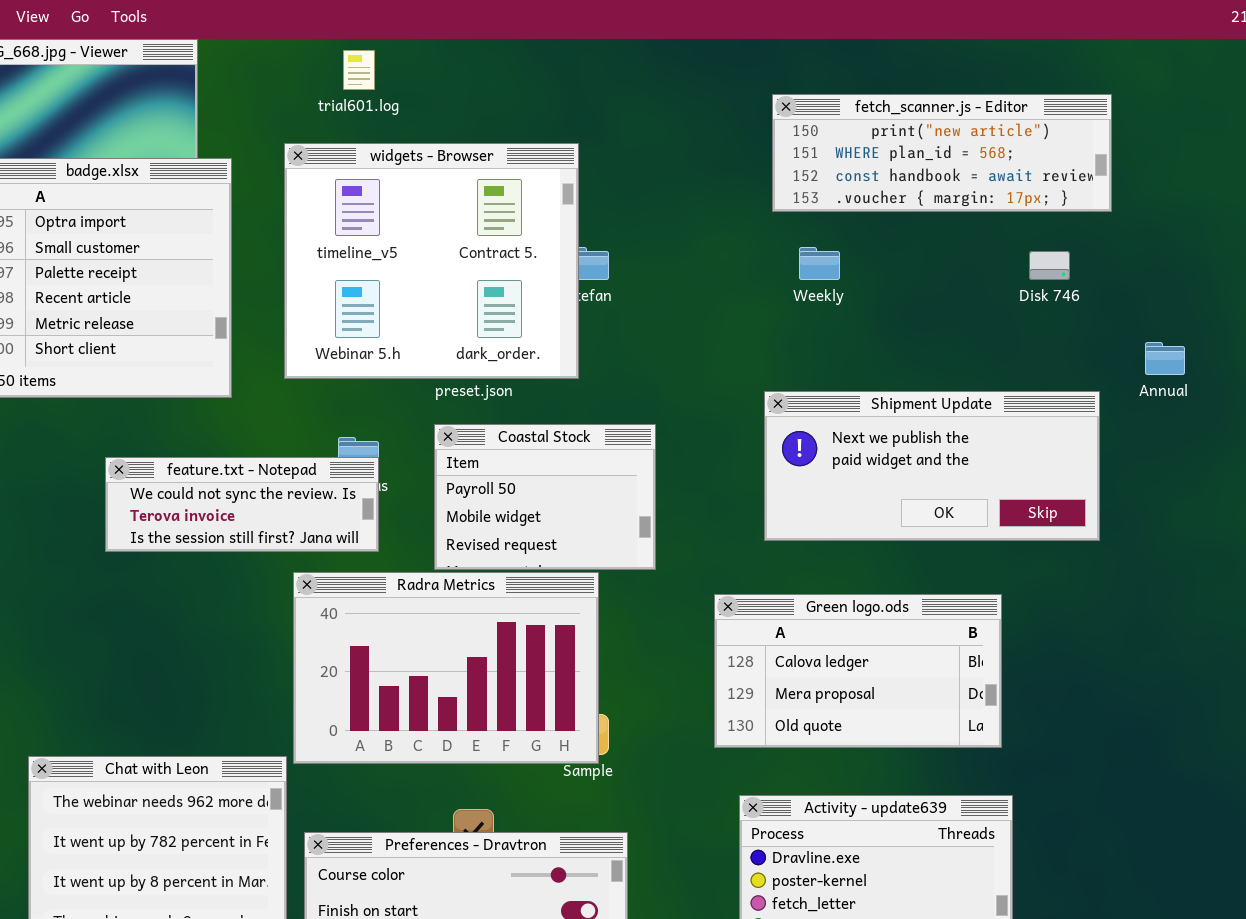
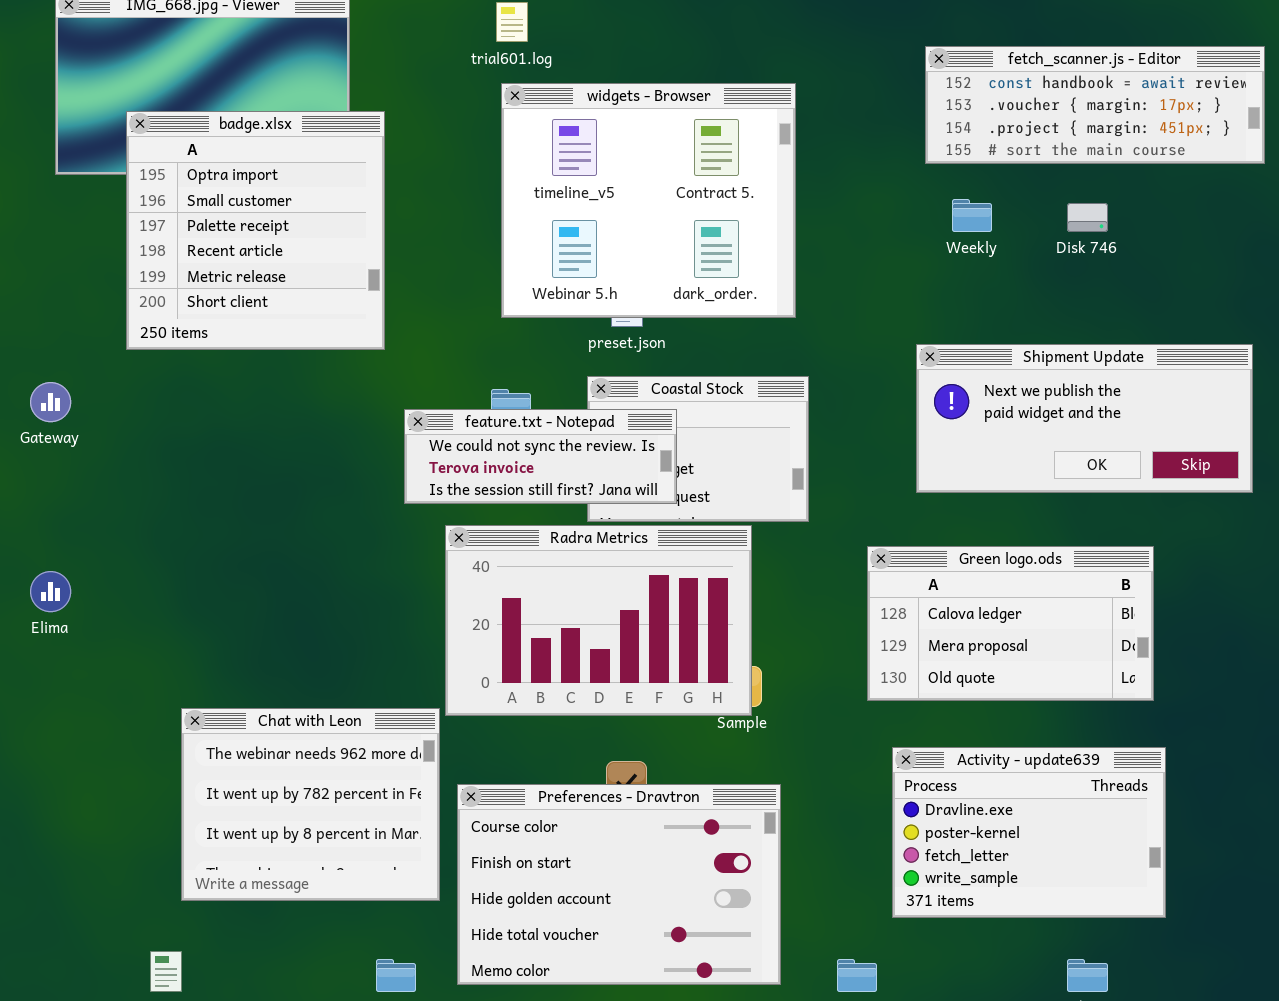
fetch_scanner.js - Editor: [772,94,1112,212] -> [925,46,1265,164], scrolled down 2 rows
widgets - Browser: [284,143,579,379] -> [501,83,796,318], moved
Disk 746: [1029,251,1070,280] -> [1067,203,1108,232], moved
feature.txt - Notepad: [105,457,379,552] -> [404,409,677,504], moved

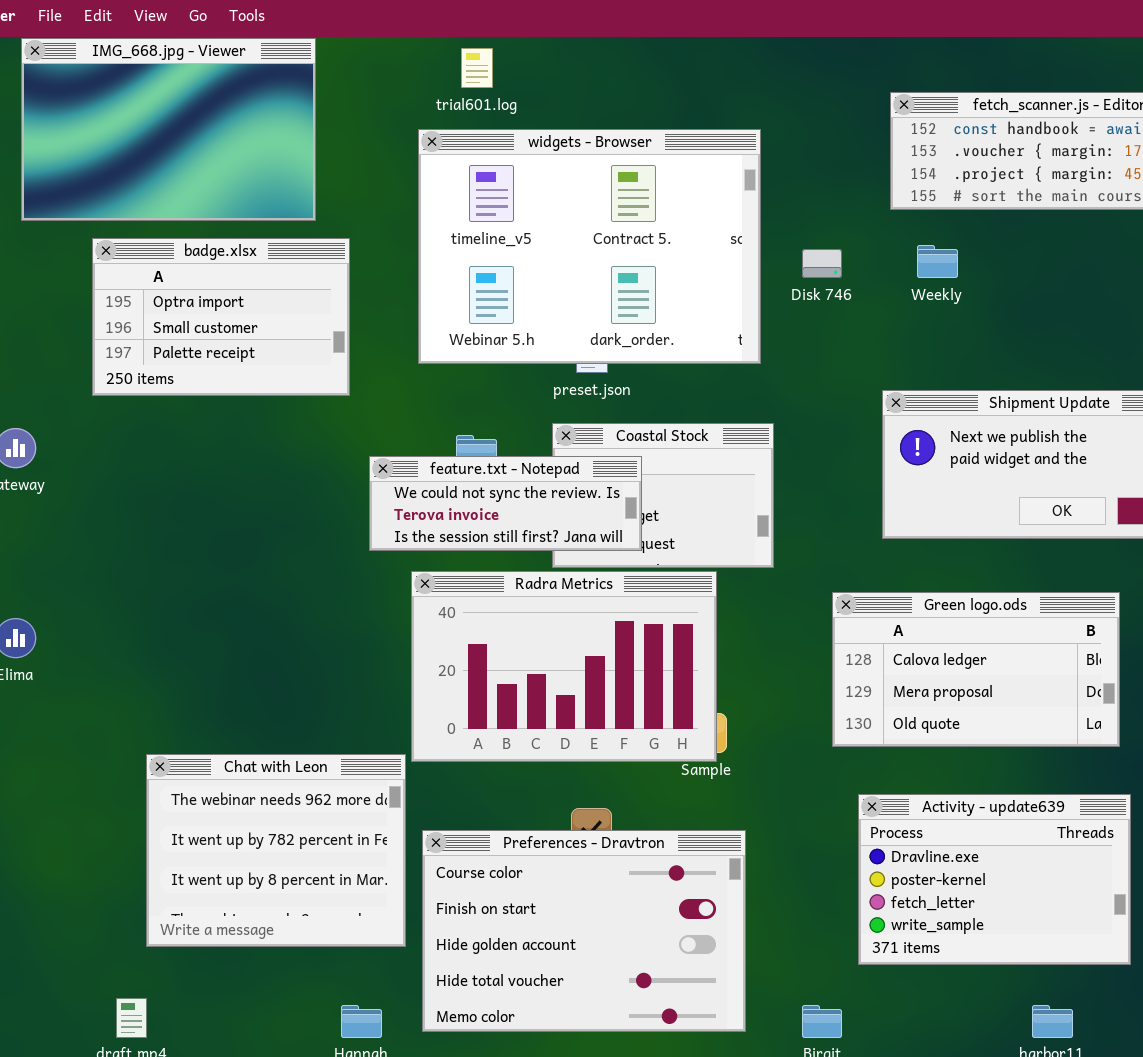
widgets - Browser: [501,83,796,318] -> [418,129,761,364], resized
badge.xlsx: [126,111,385,350] -> [92,238,350,396], resized
Disk 746: [1067,203,1108,232] -> [802,249,842,278], moved

